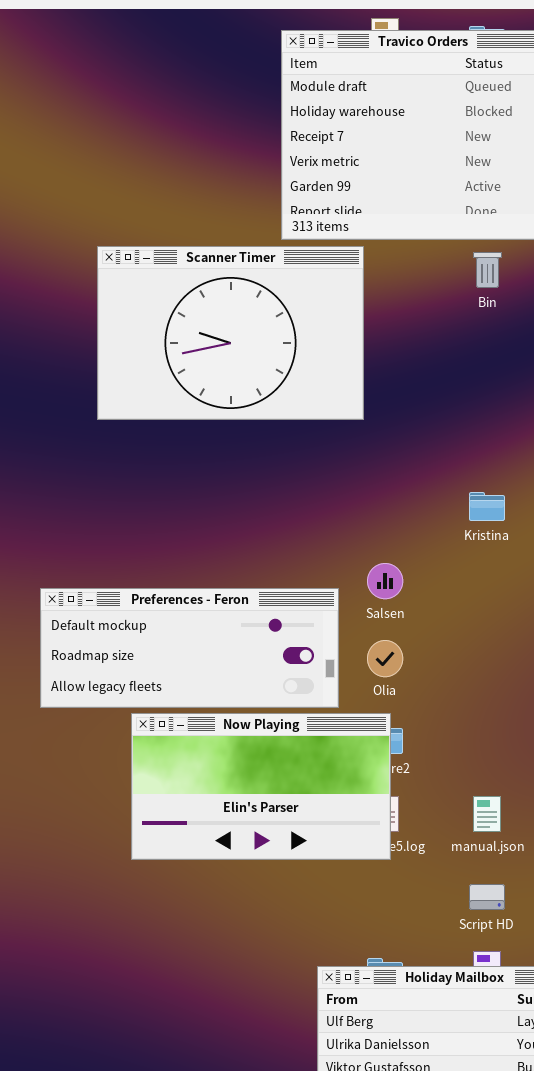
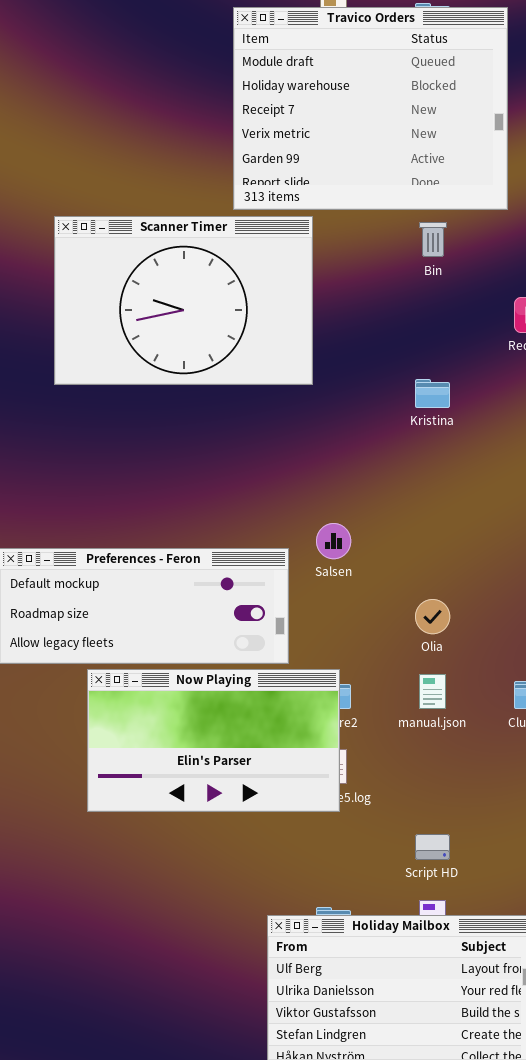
Kristina: [469,492,505,521] -> [415,379,450,408], moved
Olia: [367,640,403,677] -> [415,599,450,634], moved
manual.json: [473,796,501,832] -> [419,674,446,709], moved

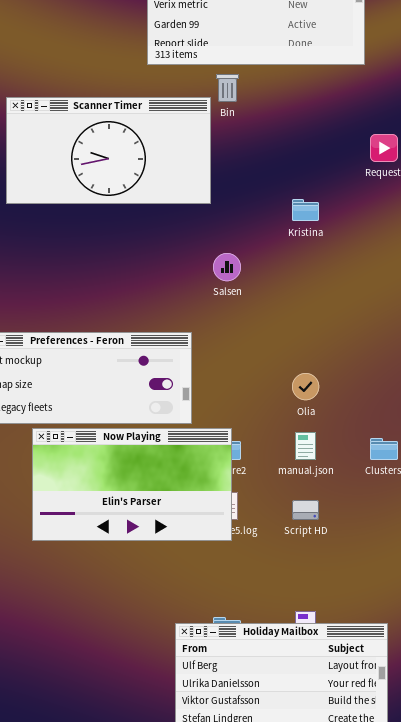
Scanner Timer: [54,216,313,385] -> [6,97,211,204], resized
Bin: [419,222,447,257] -> [216,74,239,102], moved
Salsen: [316,523,351,559] -> [213,253,241,281], moved
Script HD: [415,834,450,860] -> [292,500,319,520], moved

